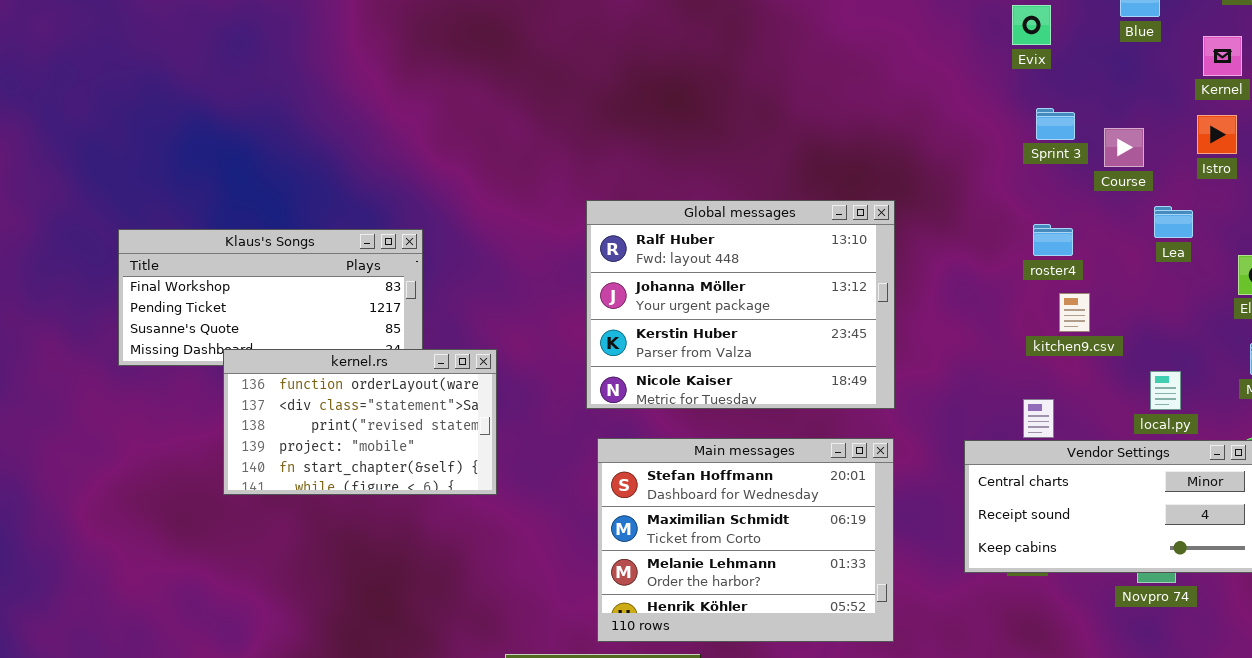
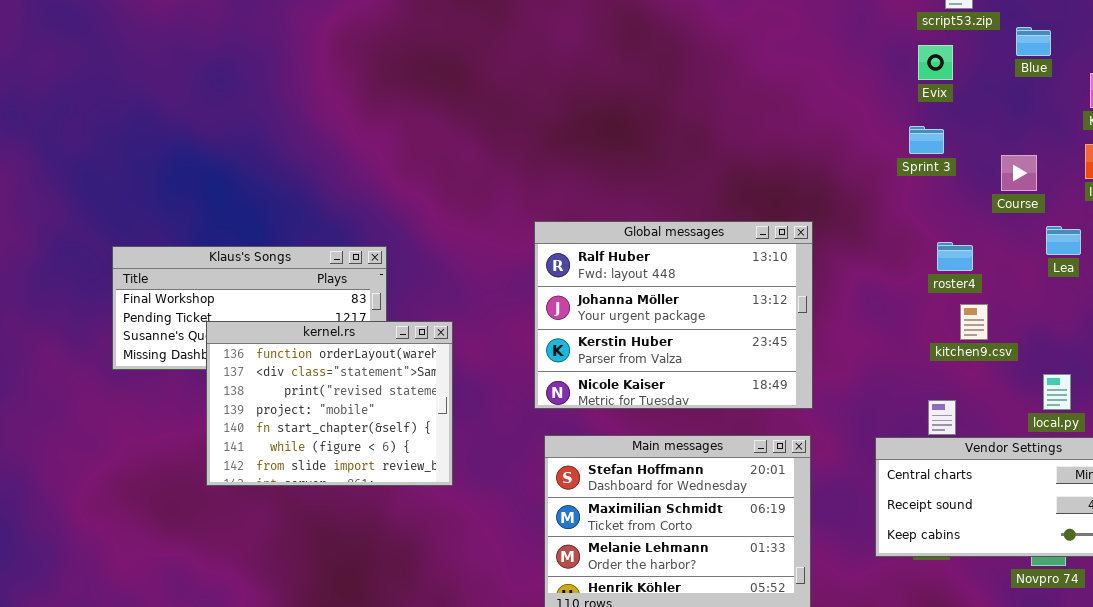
Sprint 3: [1036,108,1075,140] -> [909,126,944,154], moved
kernel.rs: [223,349,497,495] -> [206,321,453,486], resized

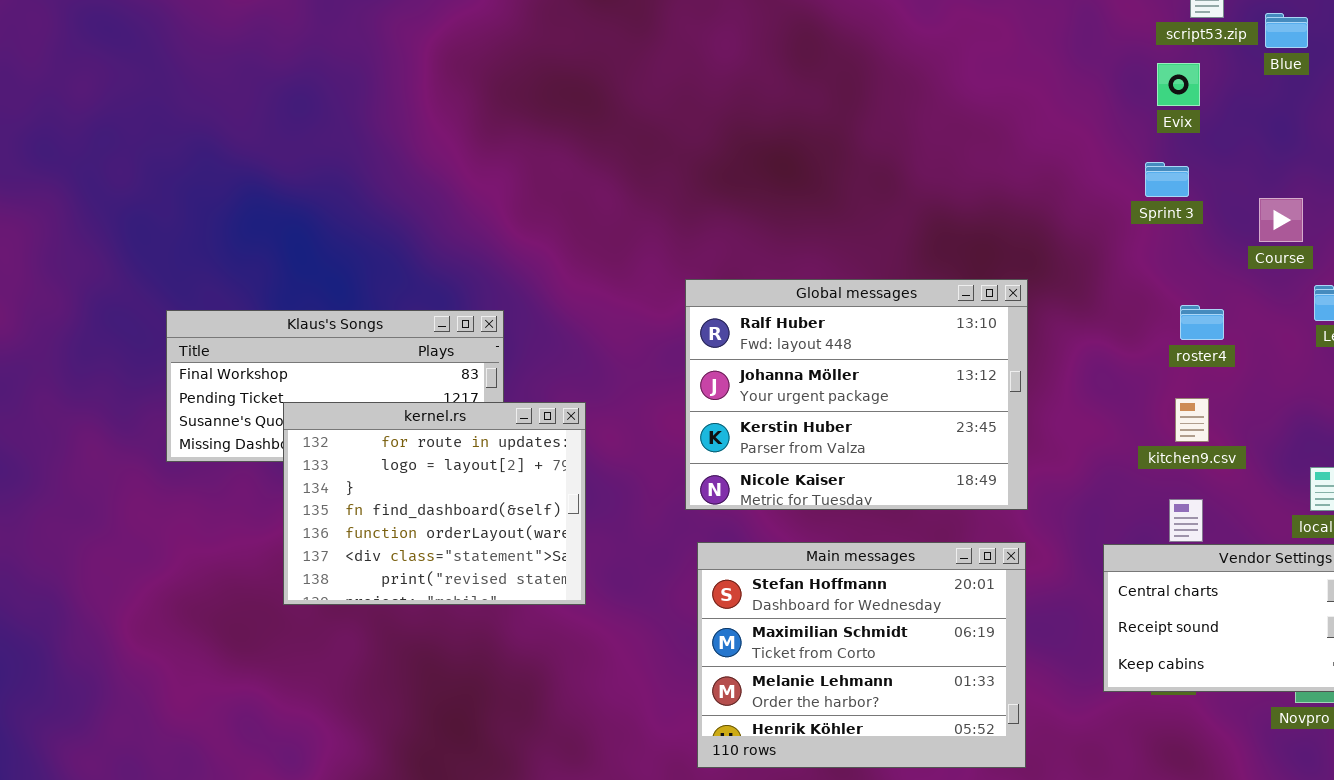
Blue: [1016,27,1051,56] -> [1265,13,1308,48], moved
kitchen9.csv: [960,304,988,340] -> [1175,398,1209,442], moved
kernel.rs: [206,321,453,486] -> [283,402,586,605], scrolled up 4 rows

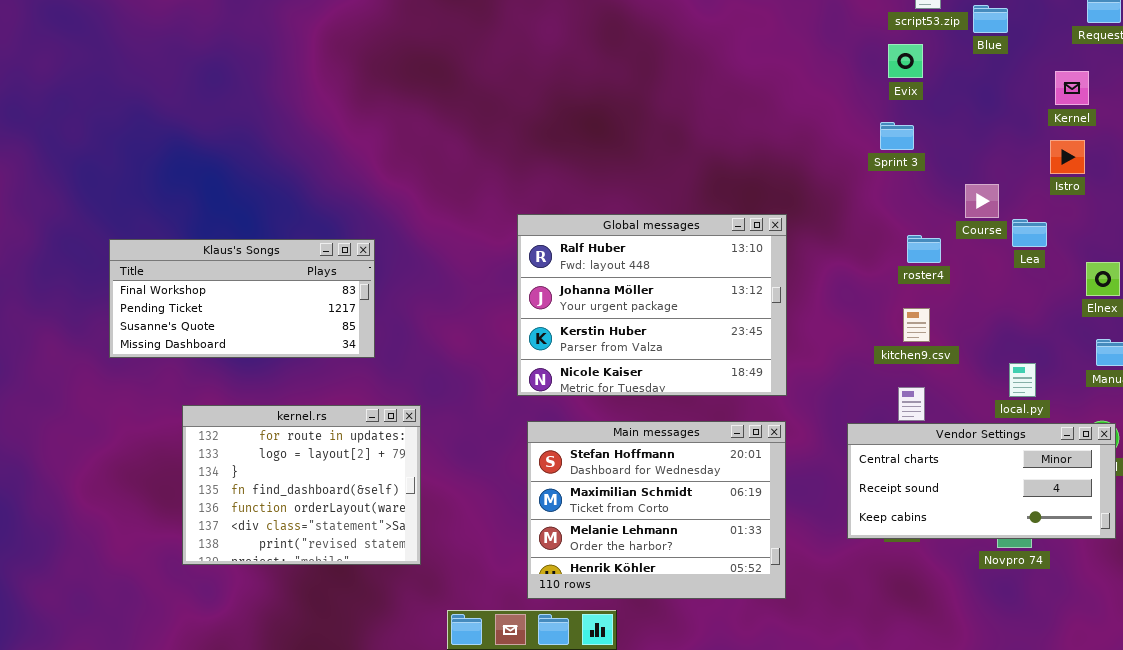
Course: [1259,198,1303,242] -> [965,184,999,218], moved
kernel.rs: [283,402,586,605] -> [182,405,421,565], moved

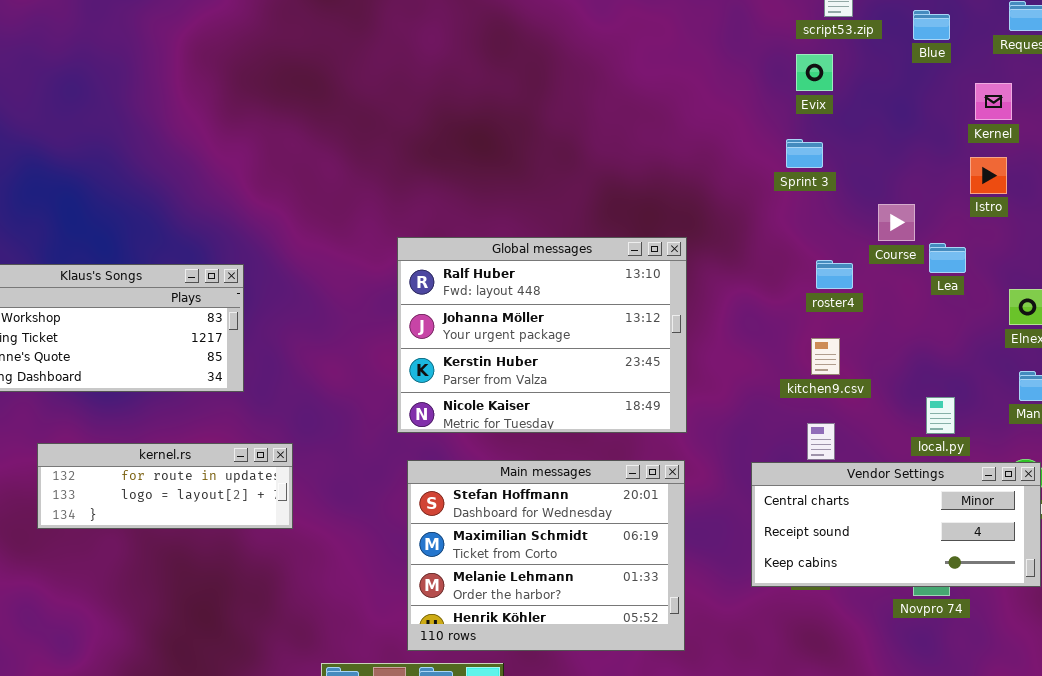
Blue: [973,5,1008,33] -> [913,10,950,40], moved
kernel.rs: [182,405,421,565] -> [37,443,293,529], resized

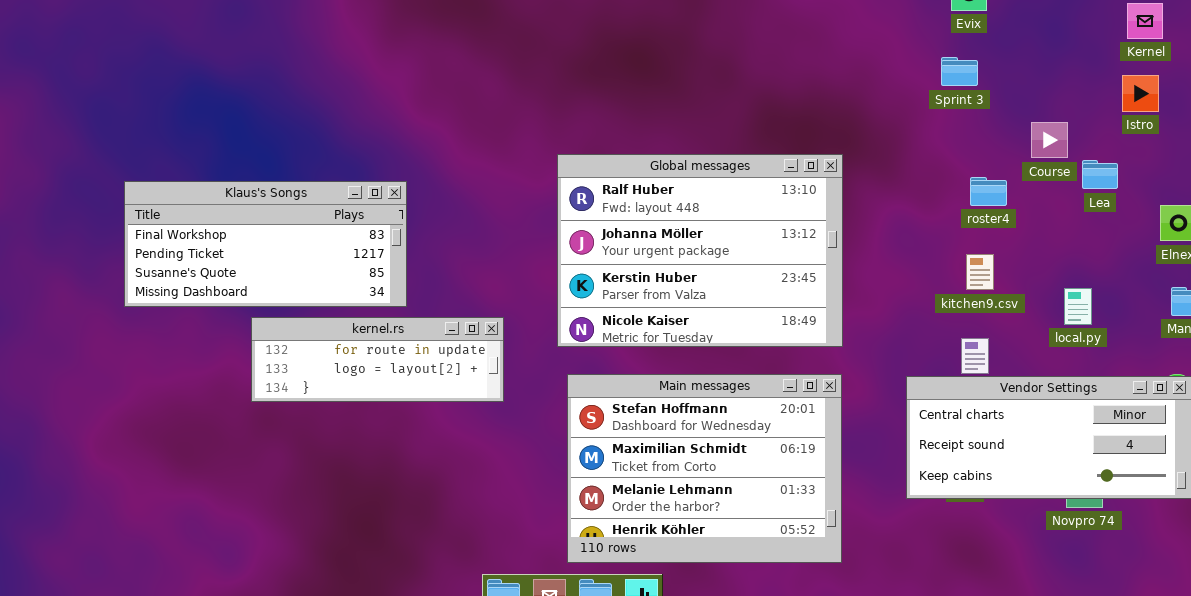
local.py: [926,397,955,434] -> [1064,288,1092,325], moved
kernel.rs: [37,443,293,529] -> [251,317,504,402], moved

